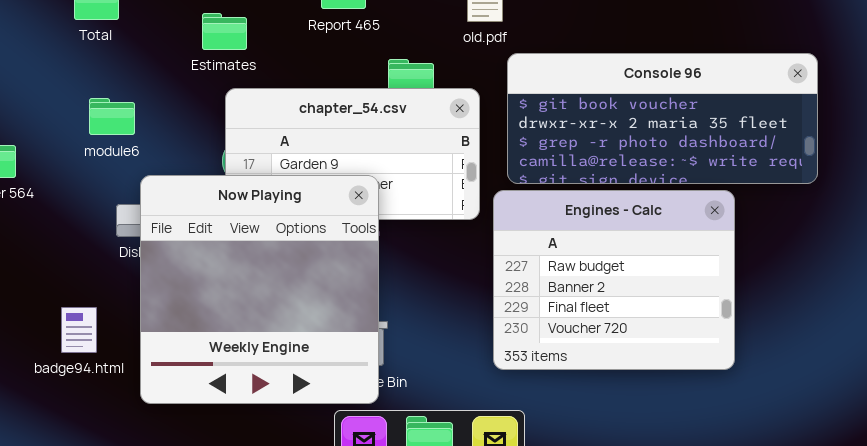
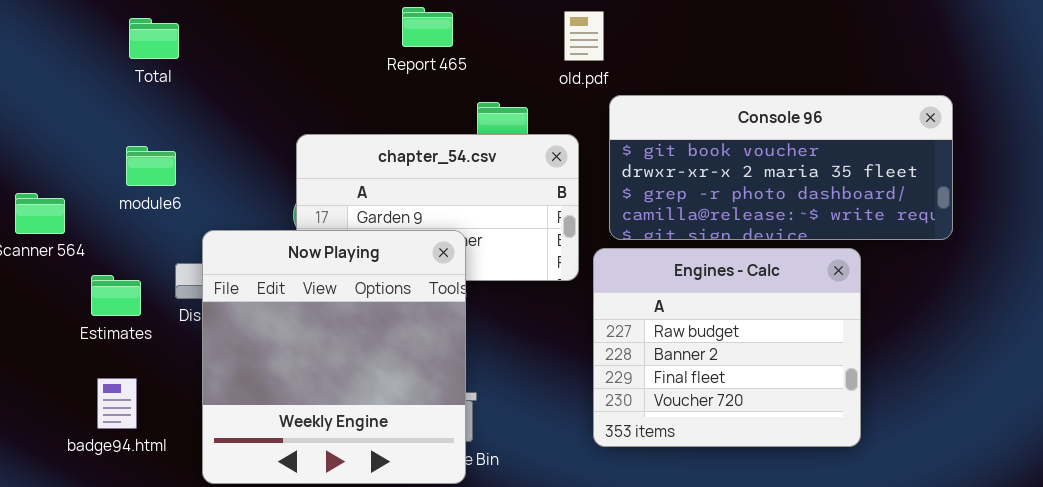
Estimates: [202,13,247,50] -> [91,275,141,316], moved
module6: [89,98,135,135] -> [126,146,176,186], moved
badge94.html: [61,307,97,353] -> [97,378,137,429], moved

